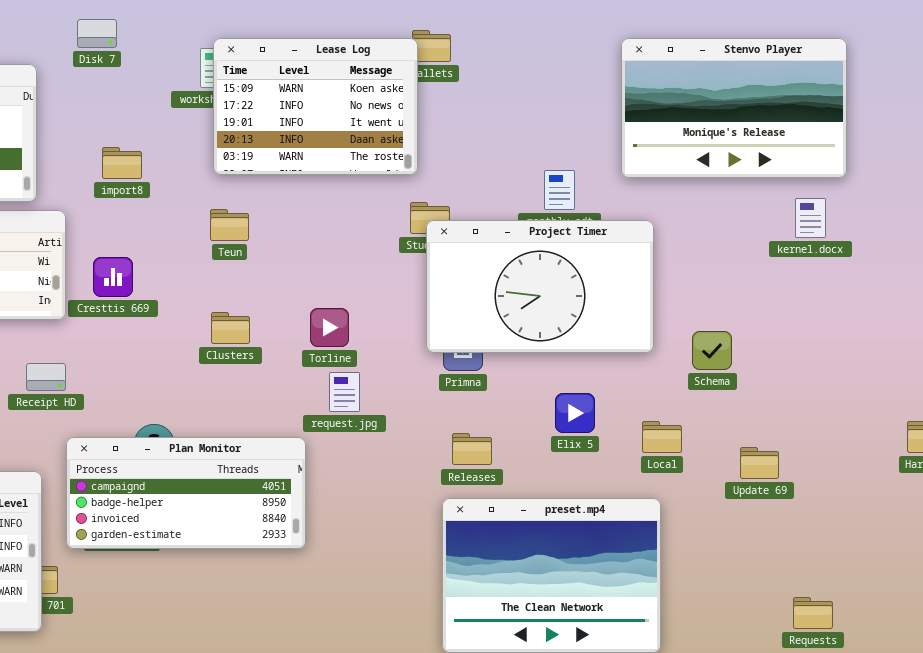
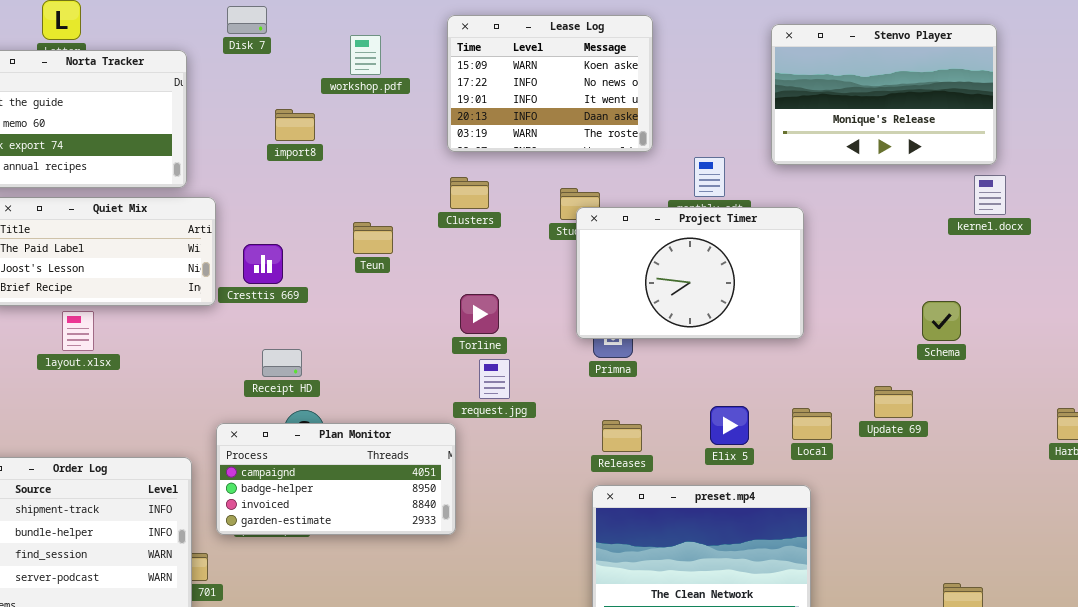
Lease Log: [213,38,418,175] -> [447,15,653,152], moved
import8: [102,147,142,179] -> [275,109,315,141], moved
kernel.docx: [795,198,826,238] -> [974,175,1006,215], moved
Teun: [210,209,249,241] -> [353,222,393,254], moved
Clusters: [211,312,250,344] -> [450,177,489,209], moved
Schema: [692,331,732,370] -> [922,301,961,341], moved
Receipt HD: [26,363,66,391] -> [262,349,302,377], moved
Elix 5: [555,393,595,433] -> [710,406,749,445], moved
Update 69: [740,447,779,479] -> [874,386,913,418], moved

